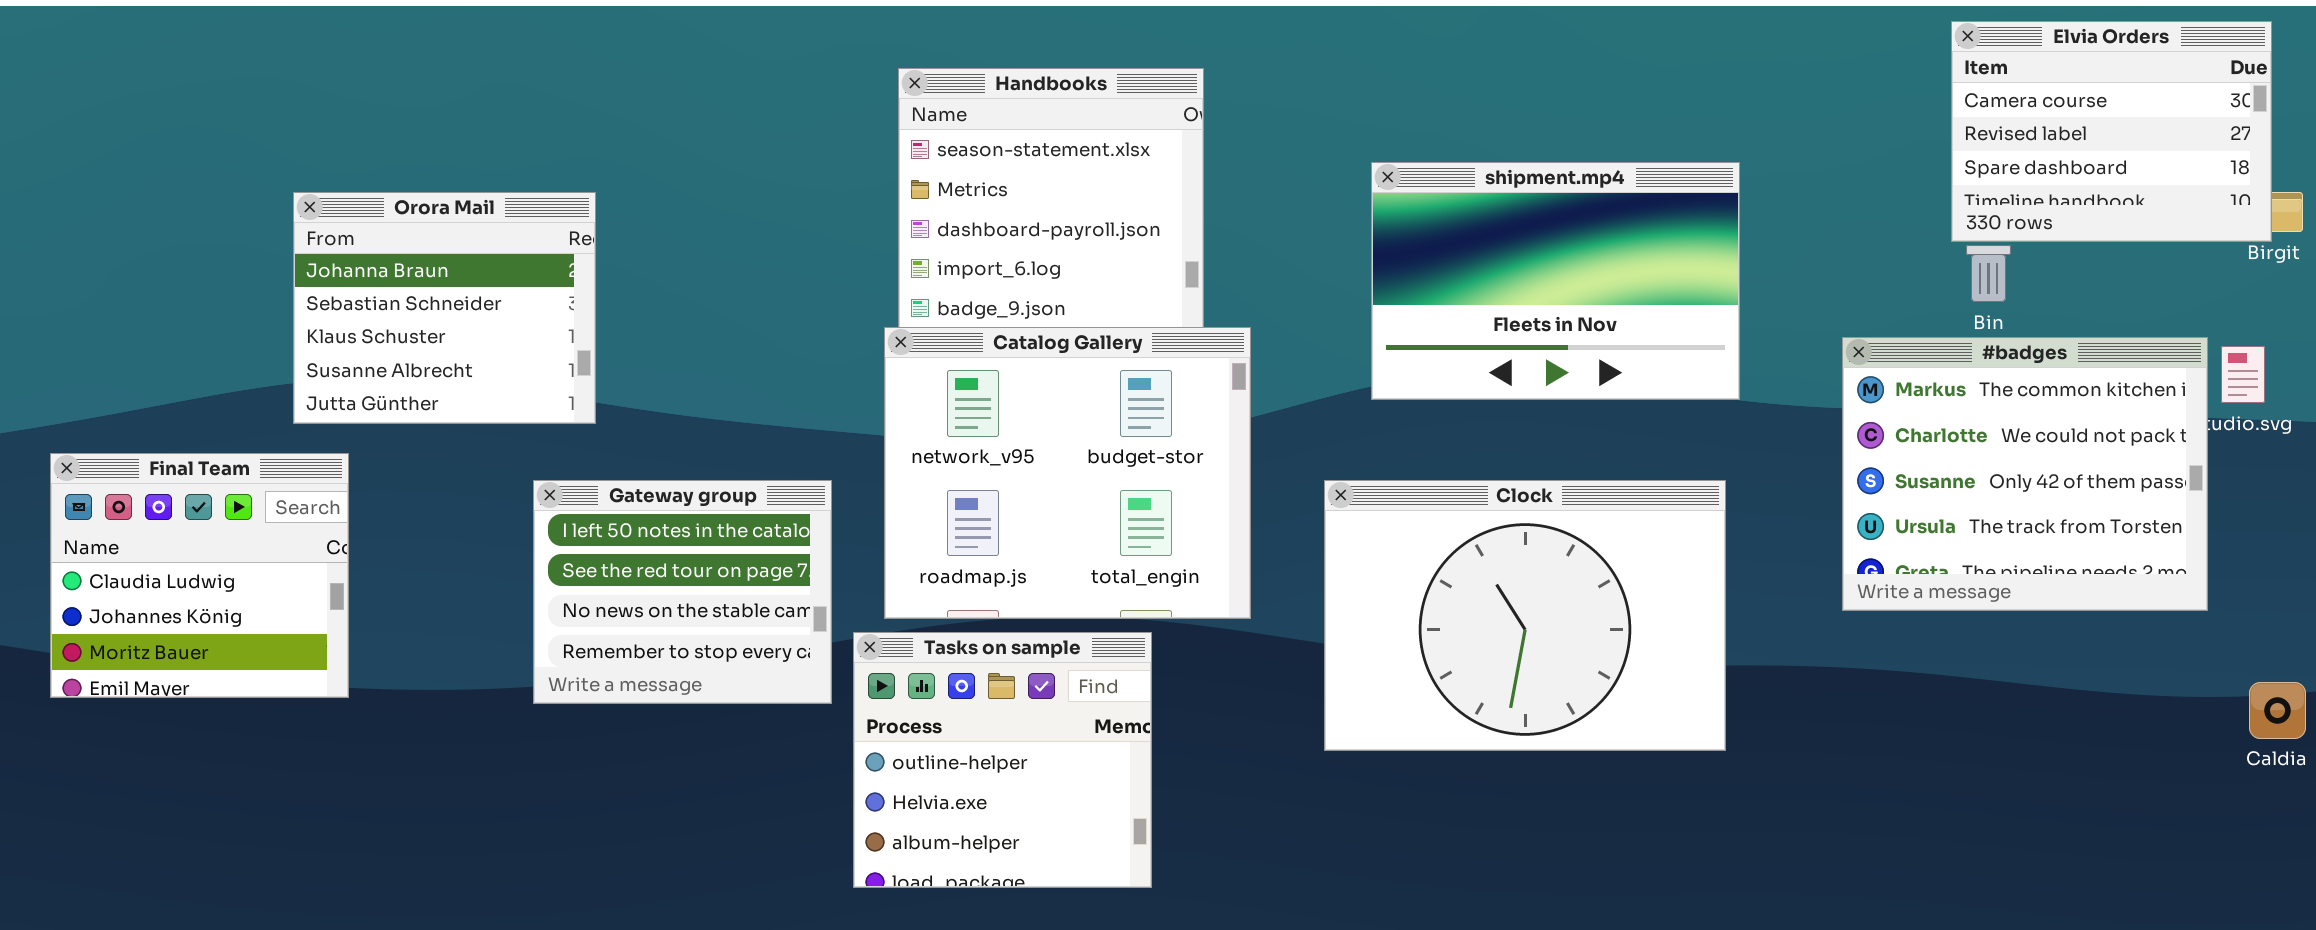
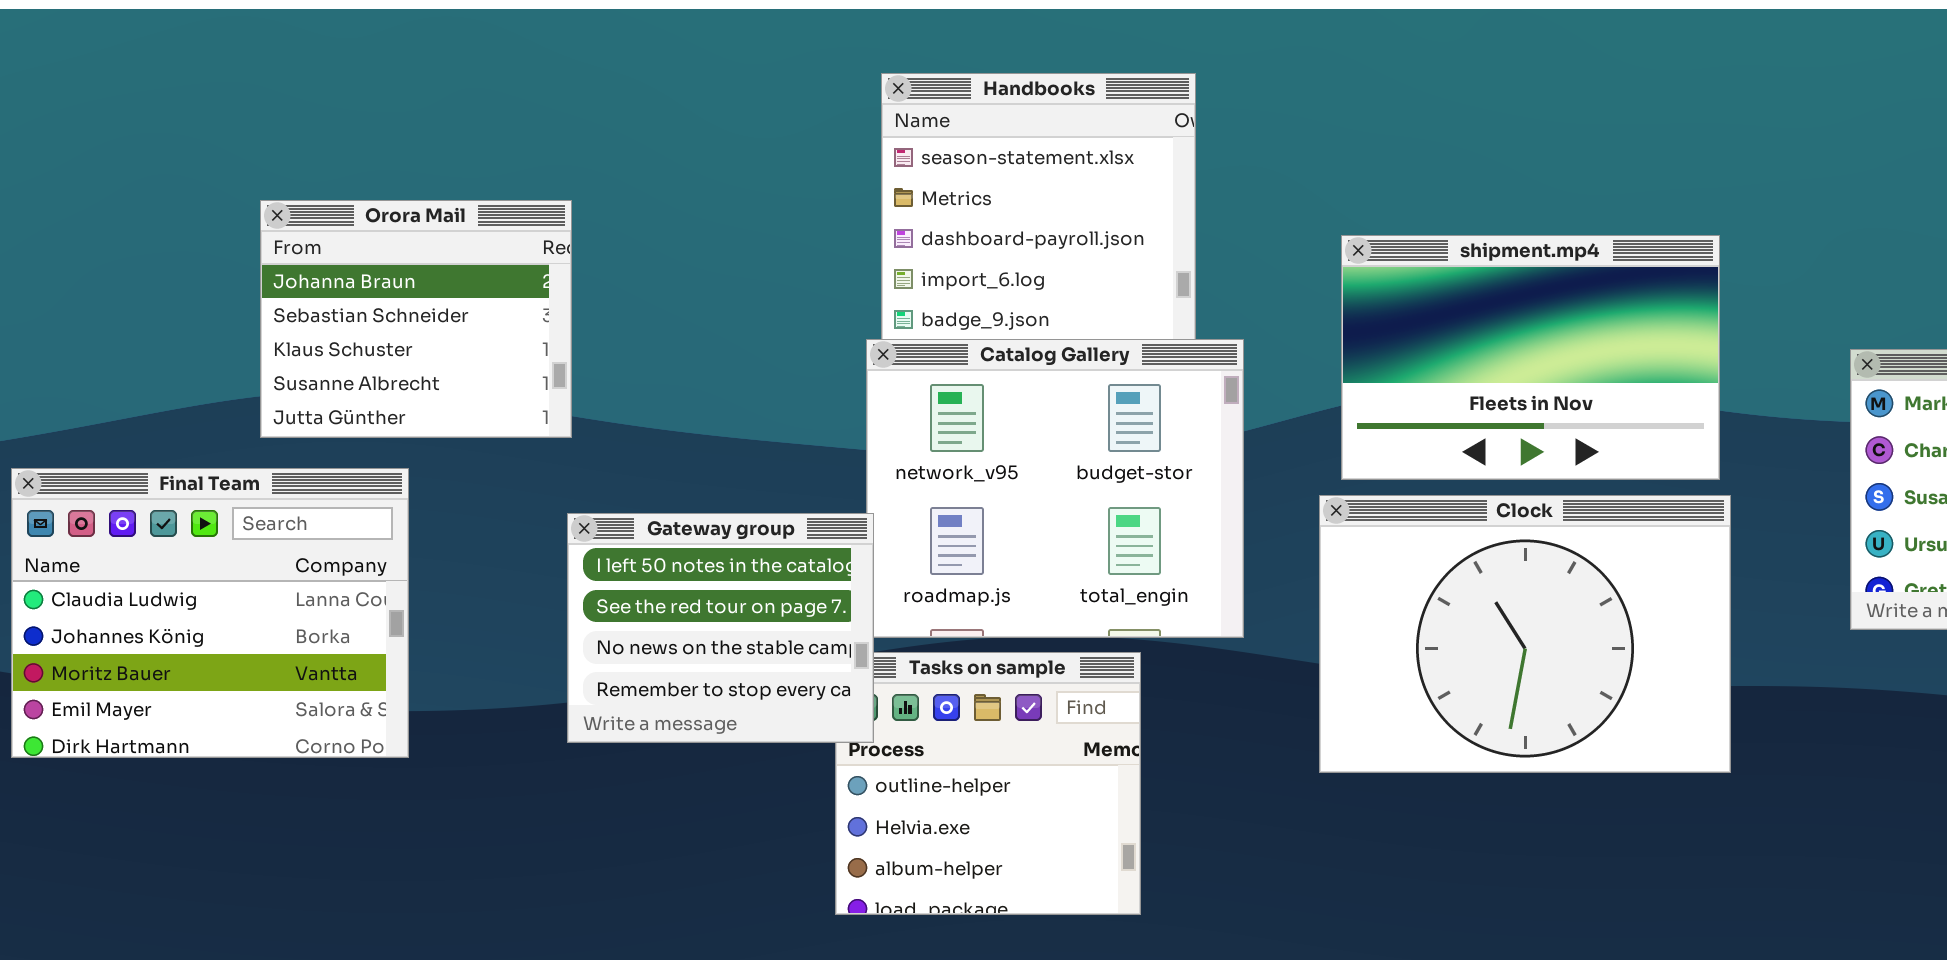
shipment.mp4: [1371,162,1740,400] -> [1341,235,1720,480], moved
Final Team: [50,453,349,698] -> [11,468,409,758], resized
Gateway group: [533,480,832,704] -> [567,513,874,743], moved

